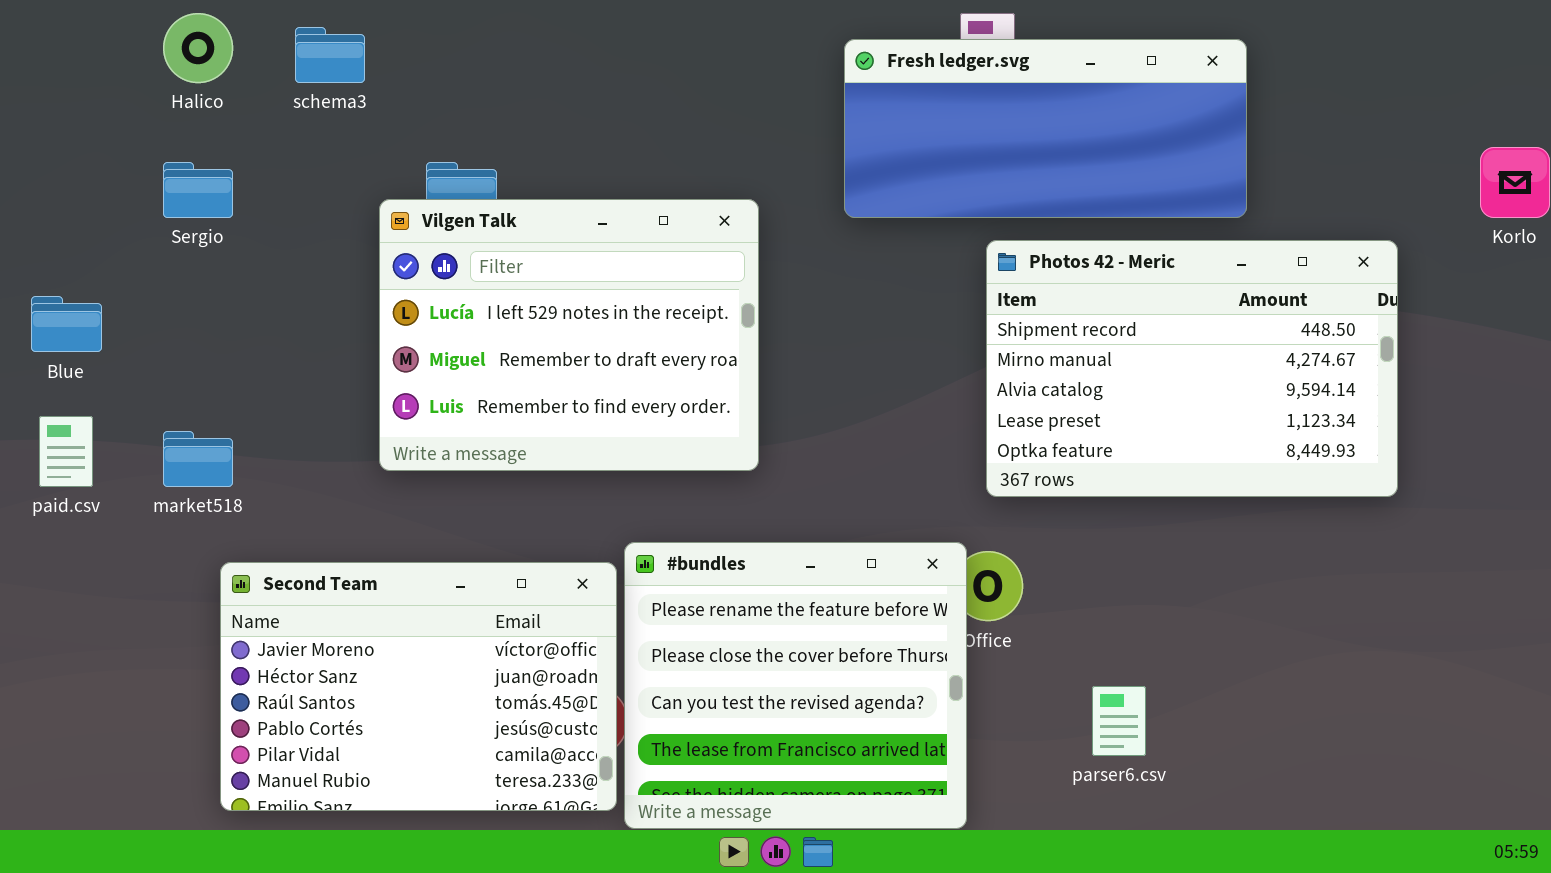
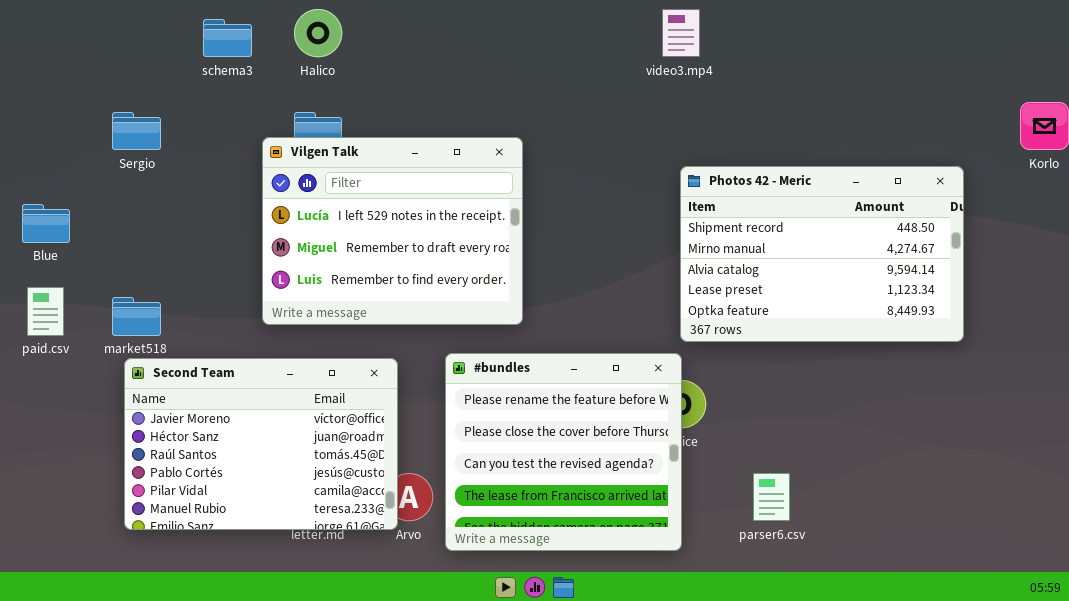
Halico: [163,13,233,83] -> [294,9,342,57], moved
Fresh ledger.svg: [844,39,1247,218] -> none, closed
#bundles: [624,542,967,829] -> [445,353,682,551], moved
Second Team: [220,562,617,811] -> [124,358,398,530], moved

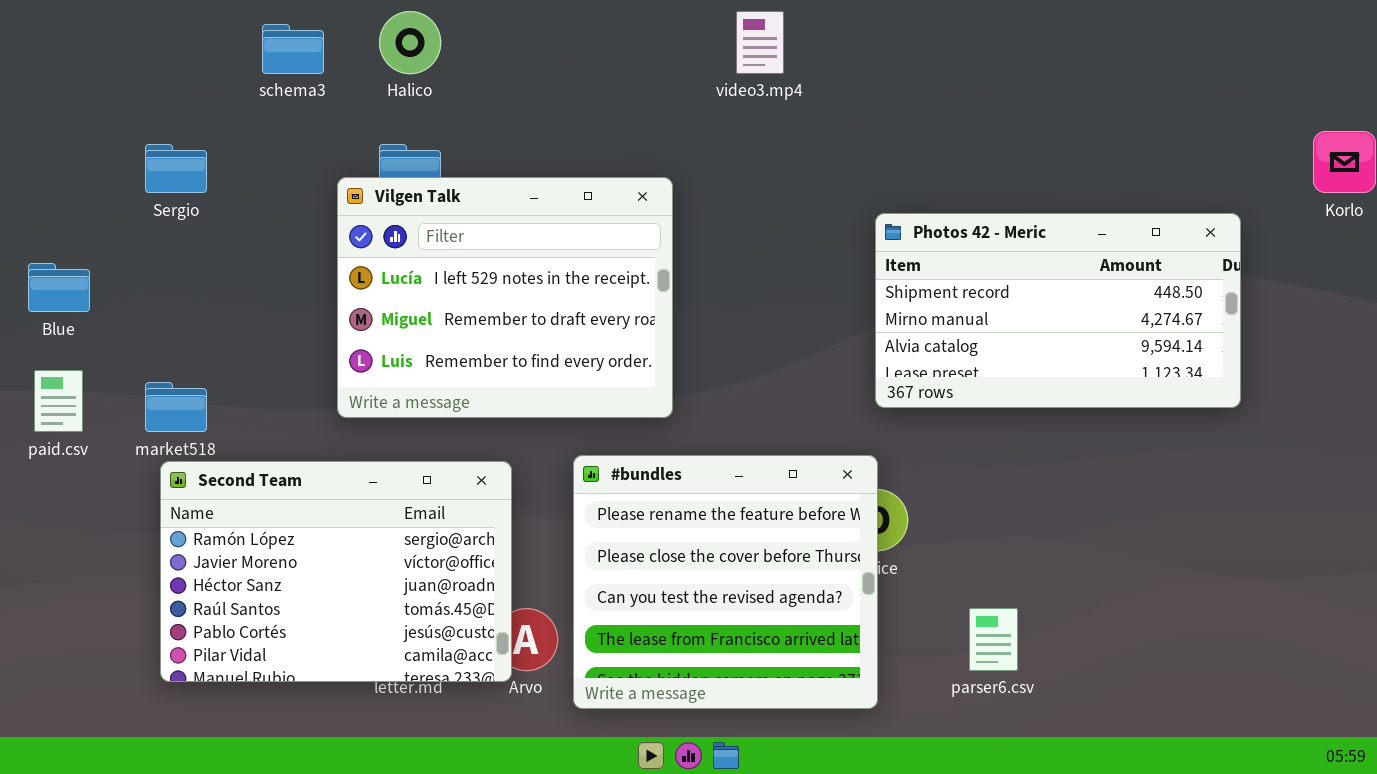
video3.mp4: [662,9,700,57] -> [736,11,784,74], moved
Photos 42 - Meric: [680,166,964,342] -> [875,213,1241,408], resized
Second Team: [124,358,398,530] -> [160,461,512,682], scrolled up 1 row

